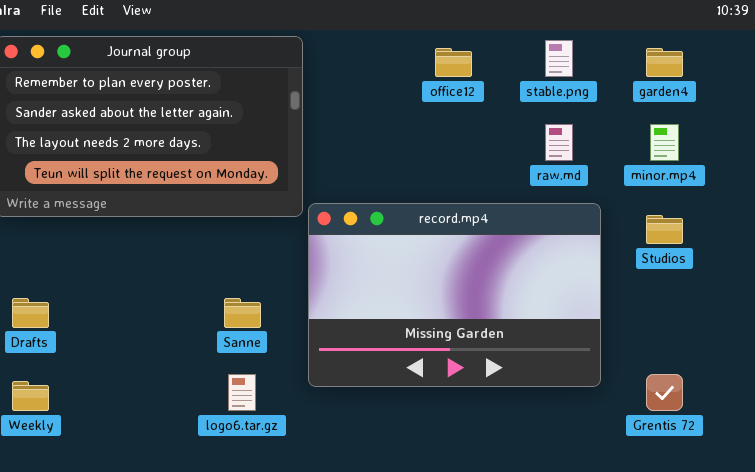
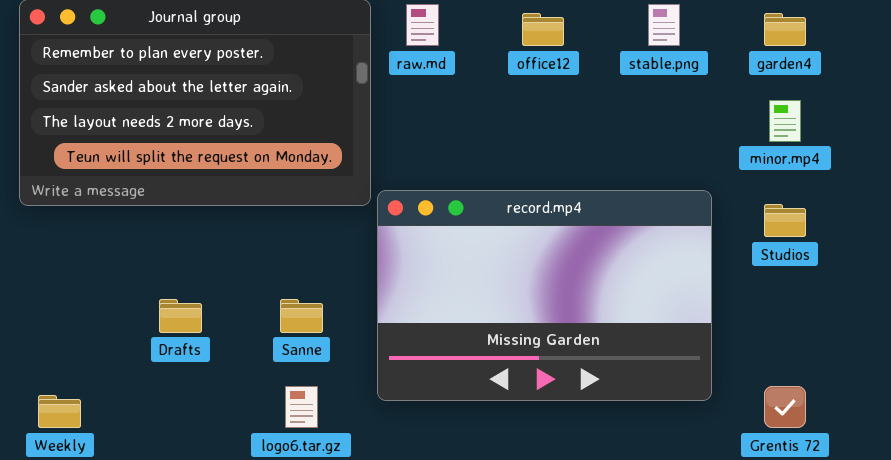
raw.md: [545,124,573,161] -> [406,4,439,46], moved
Drafts: [12,298,49,328] -> [159,299,202,333], moved

